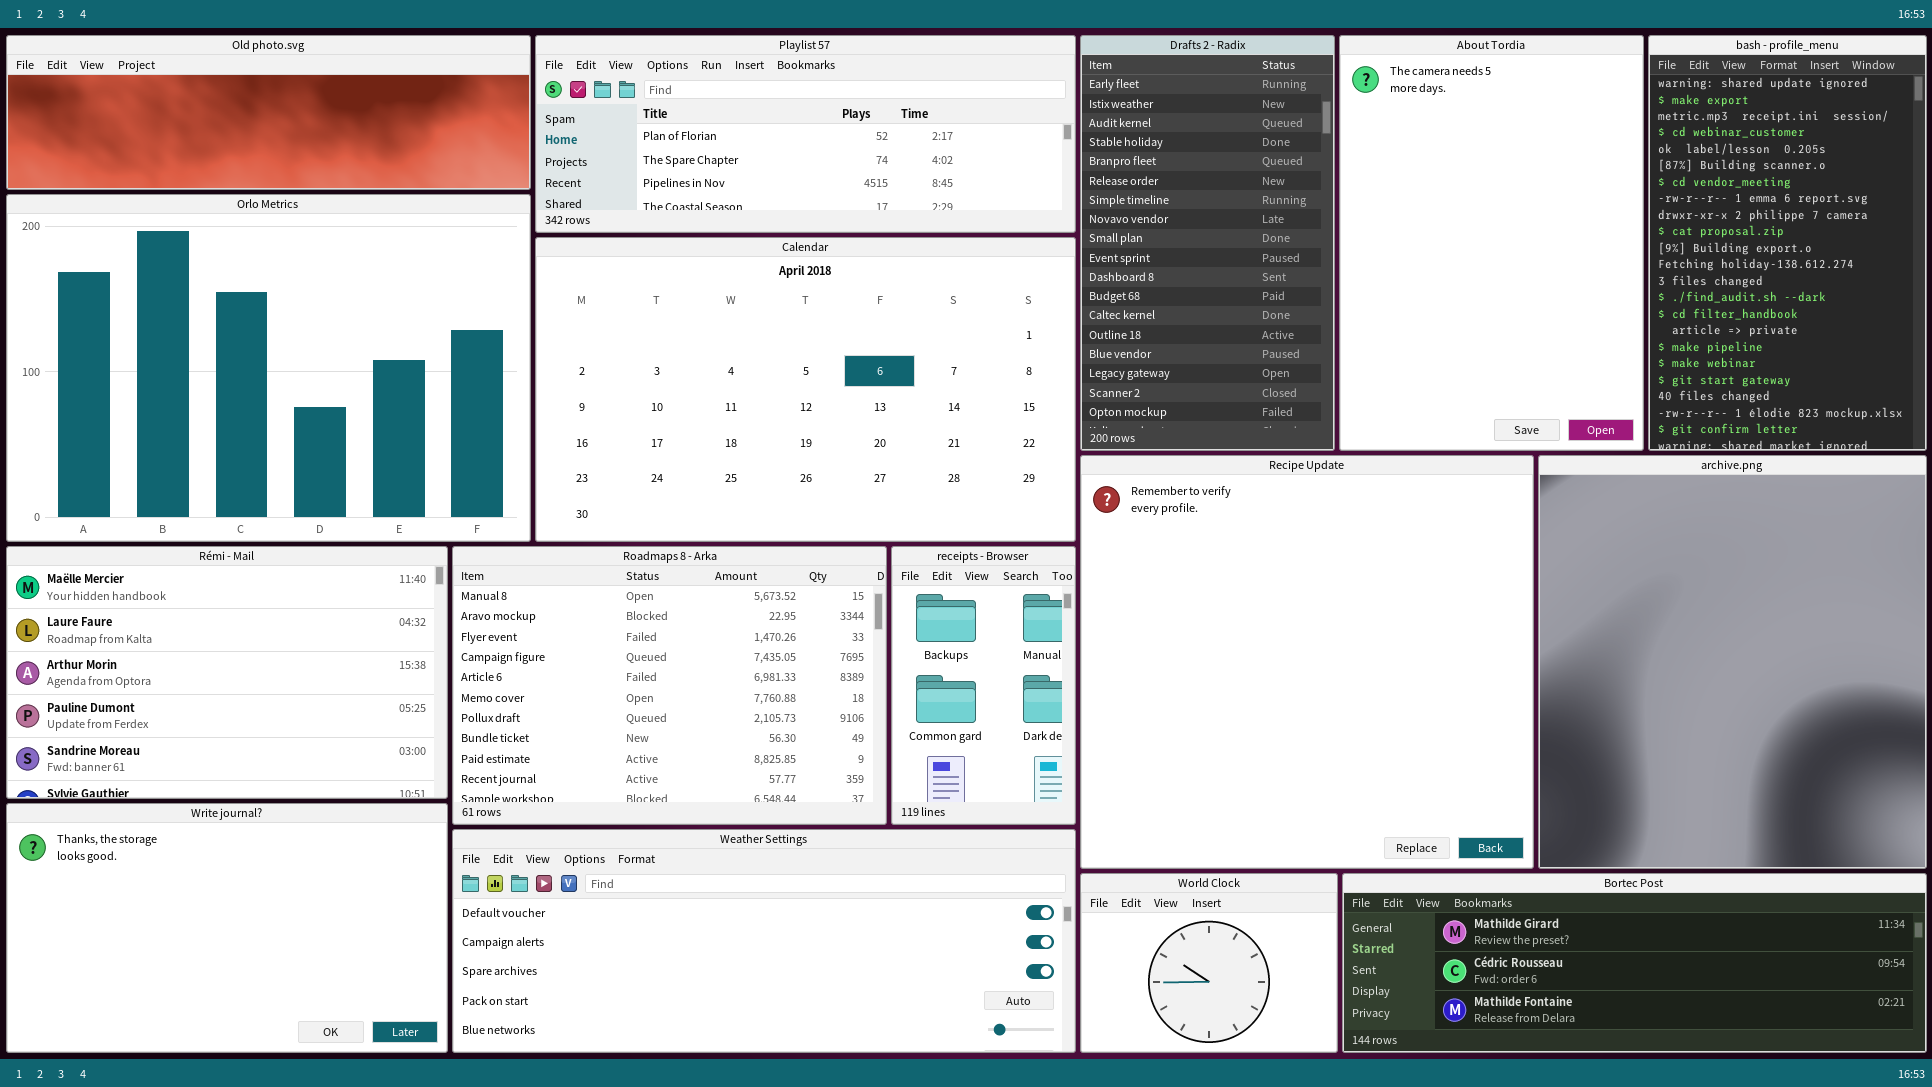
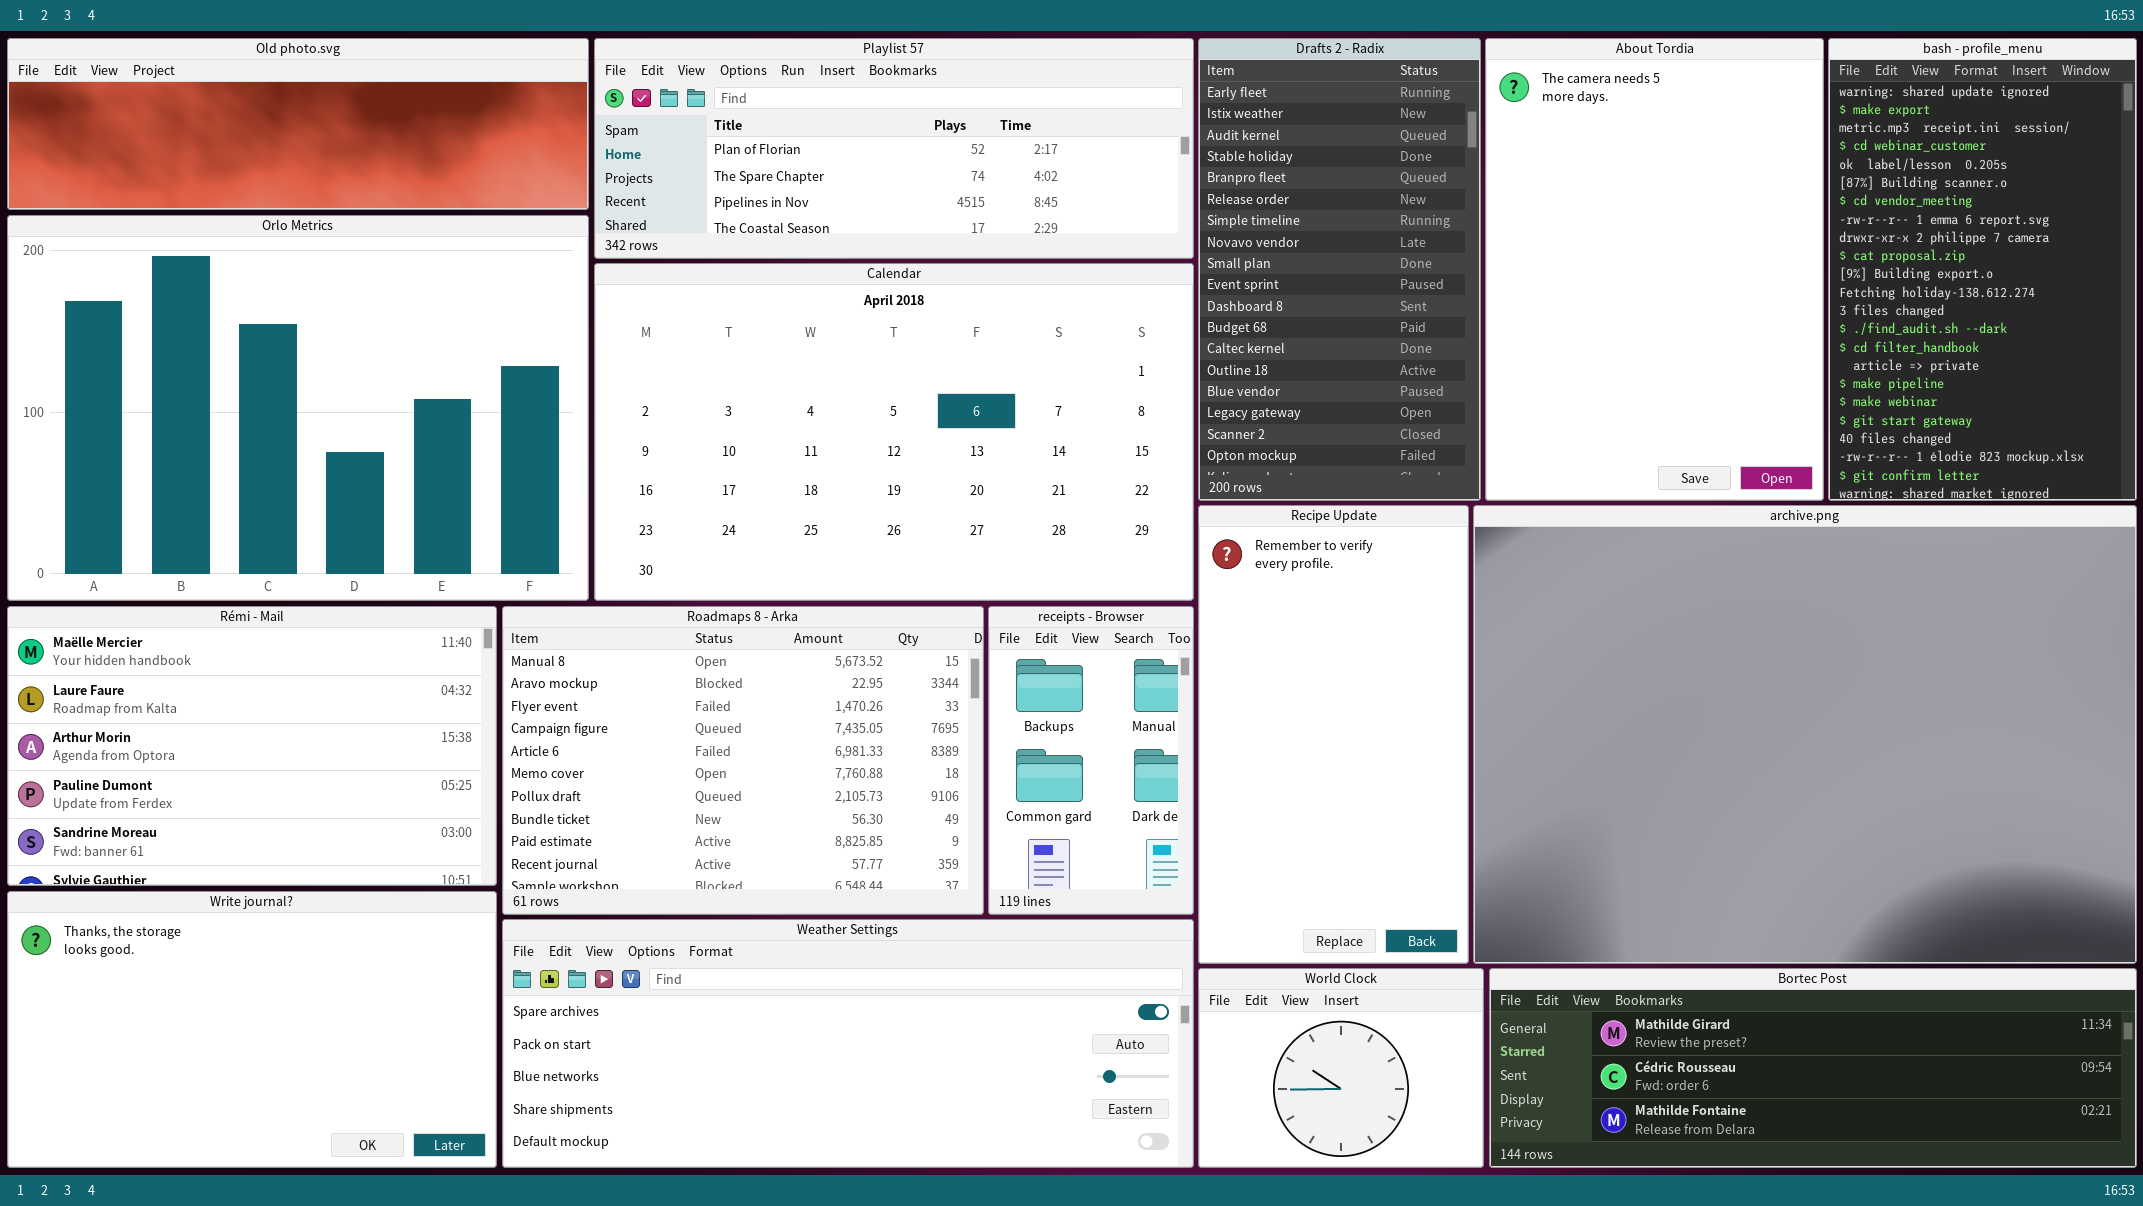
Recipe Update: [1080,455,1534,869] -> [1198,505,1469,964], resized
archive.png: [1538,455,1927,869] -> [1473,505,2137,964], resized
Weather Settings: [452,829,1076,1053] -> [502,919,1194,1168], scrolled down 2 rows

